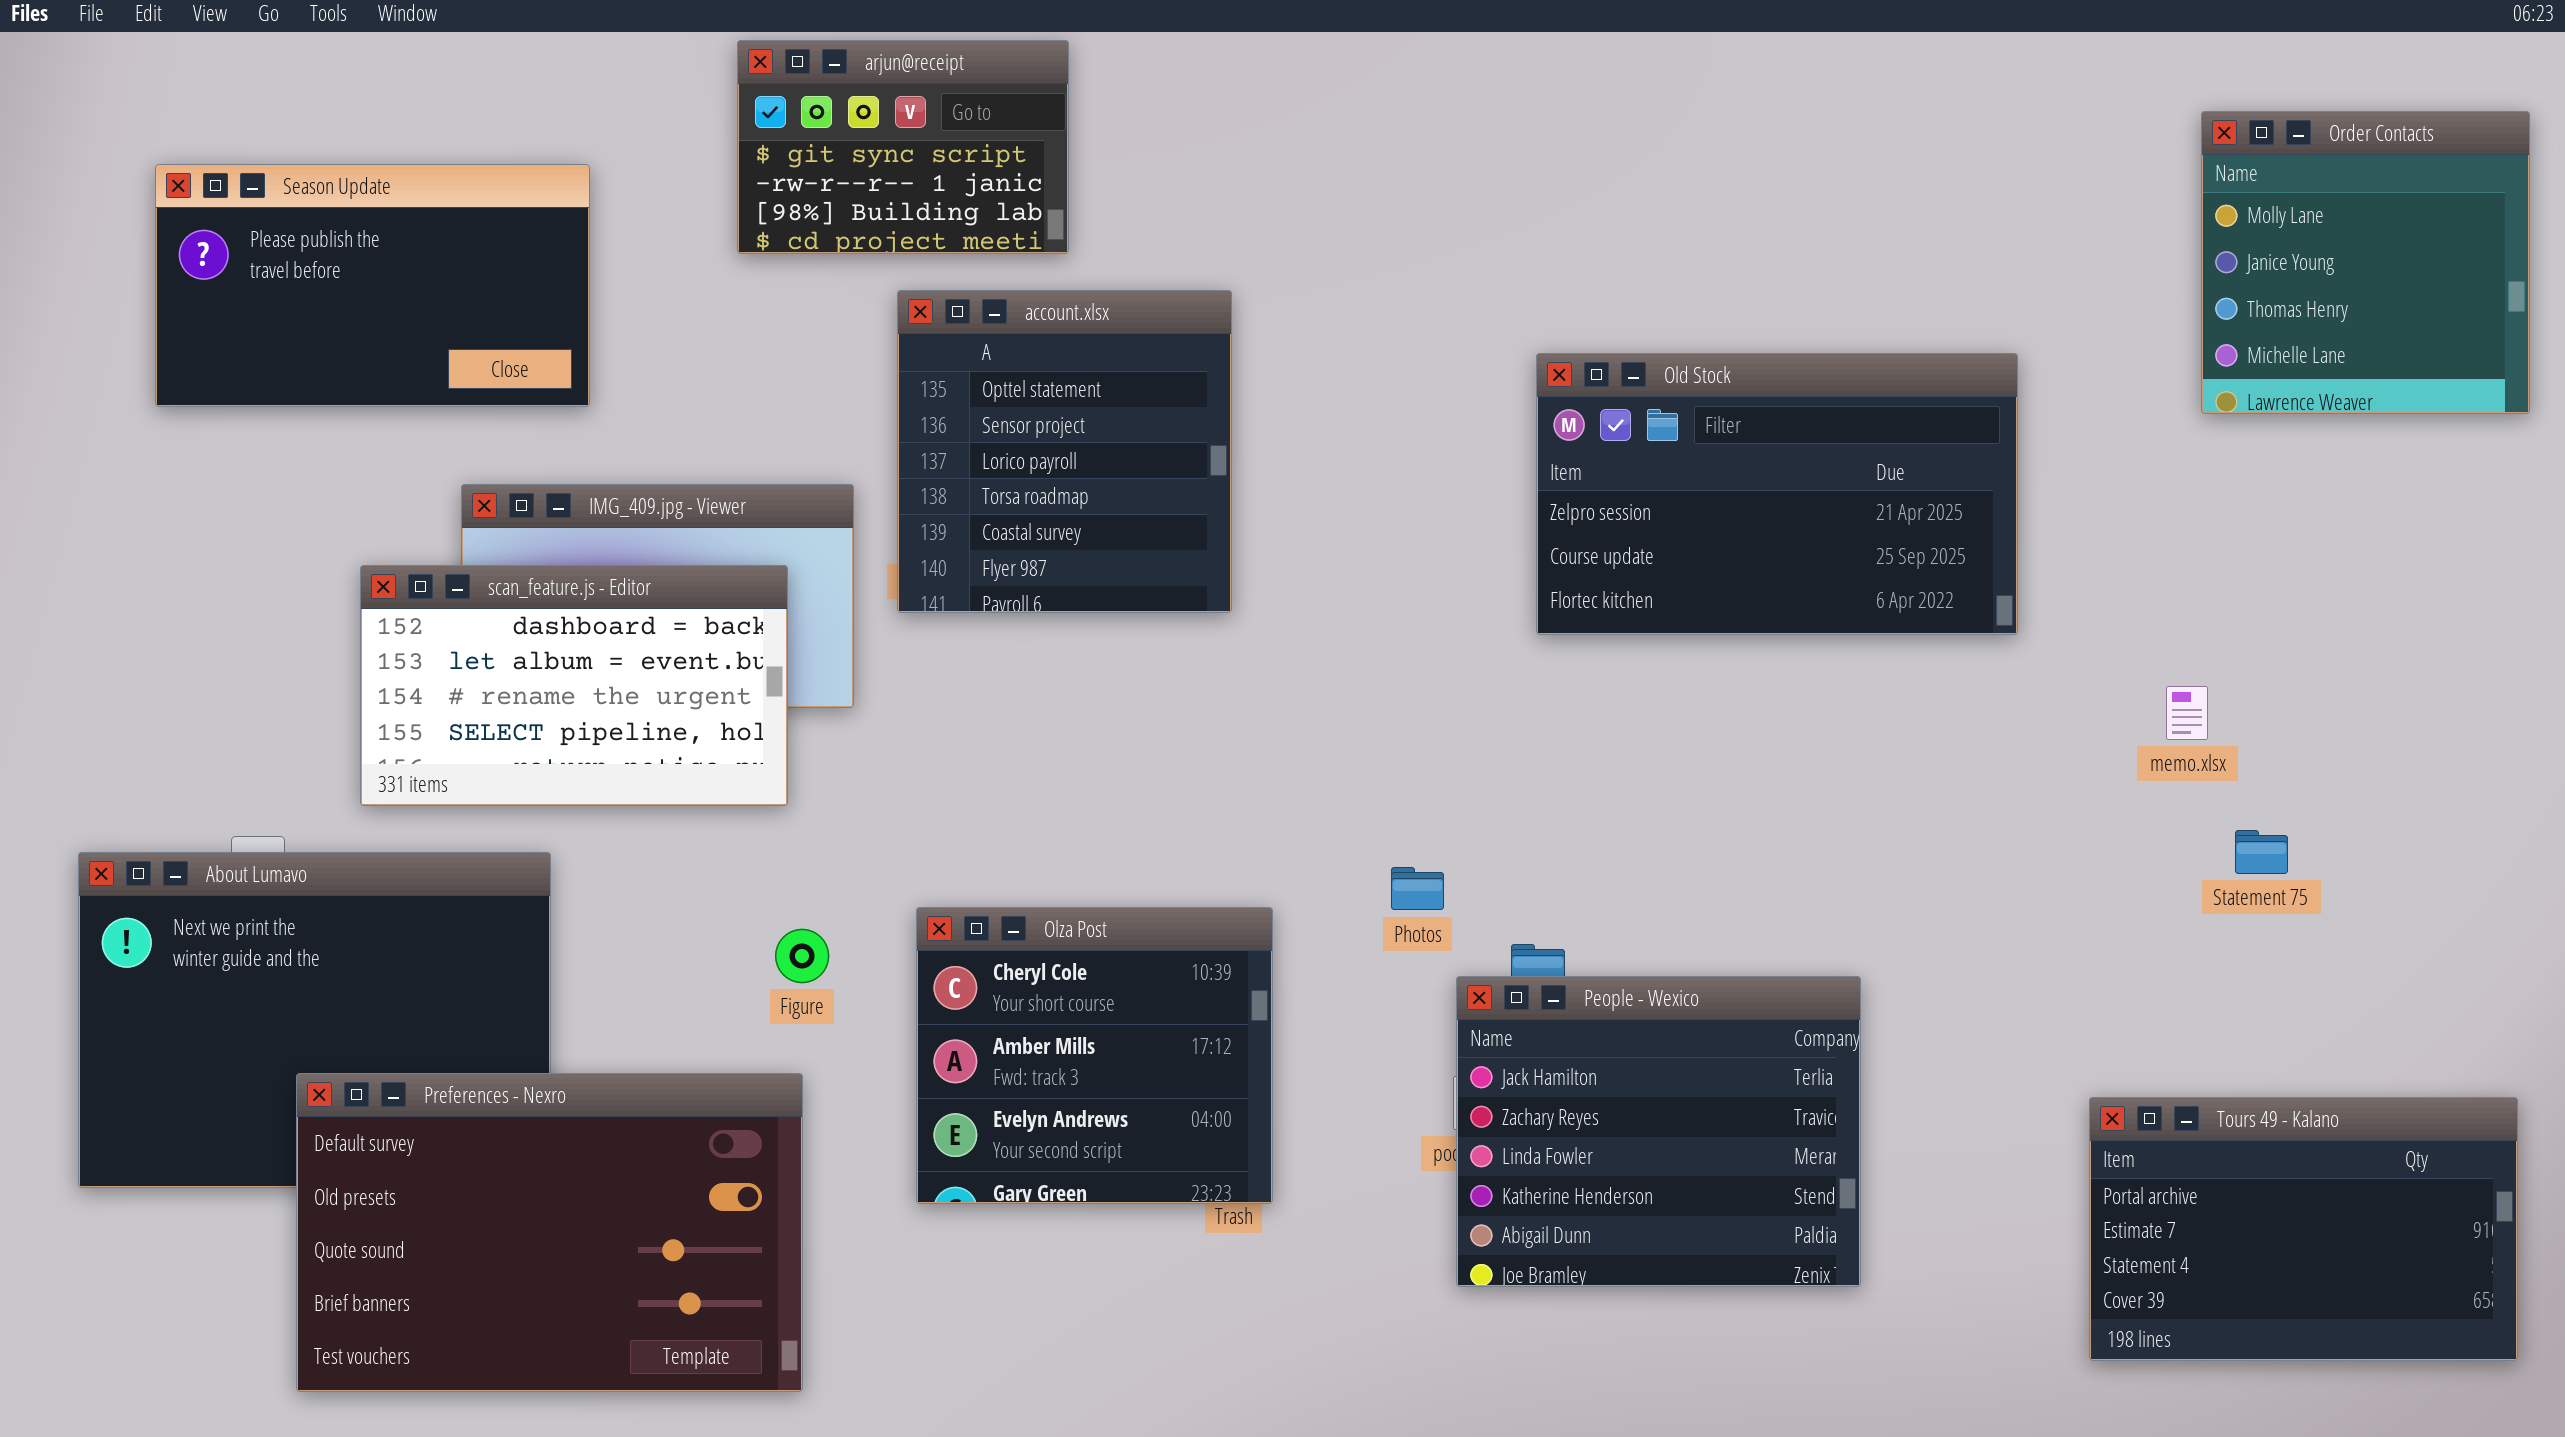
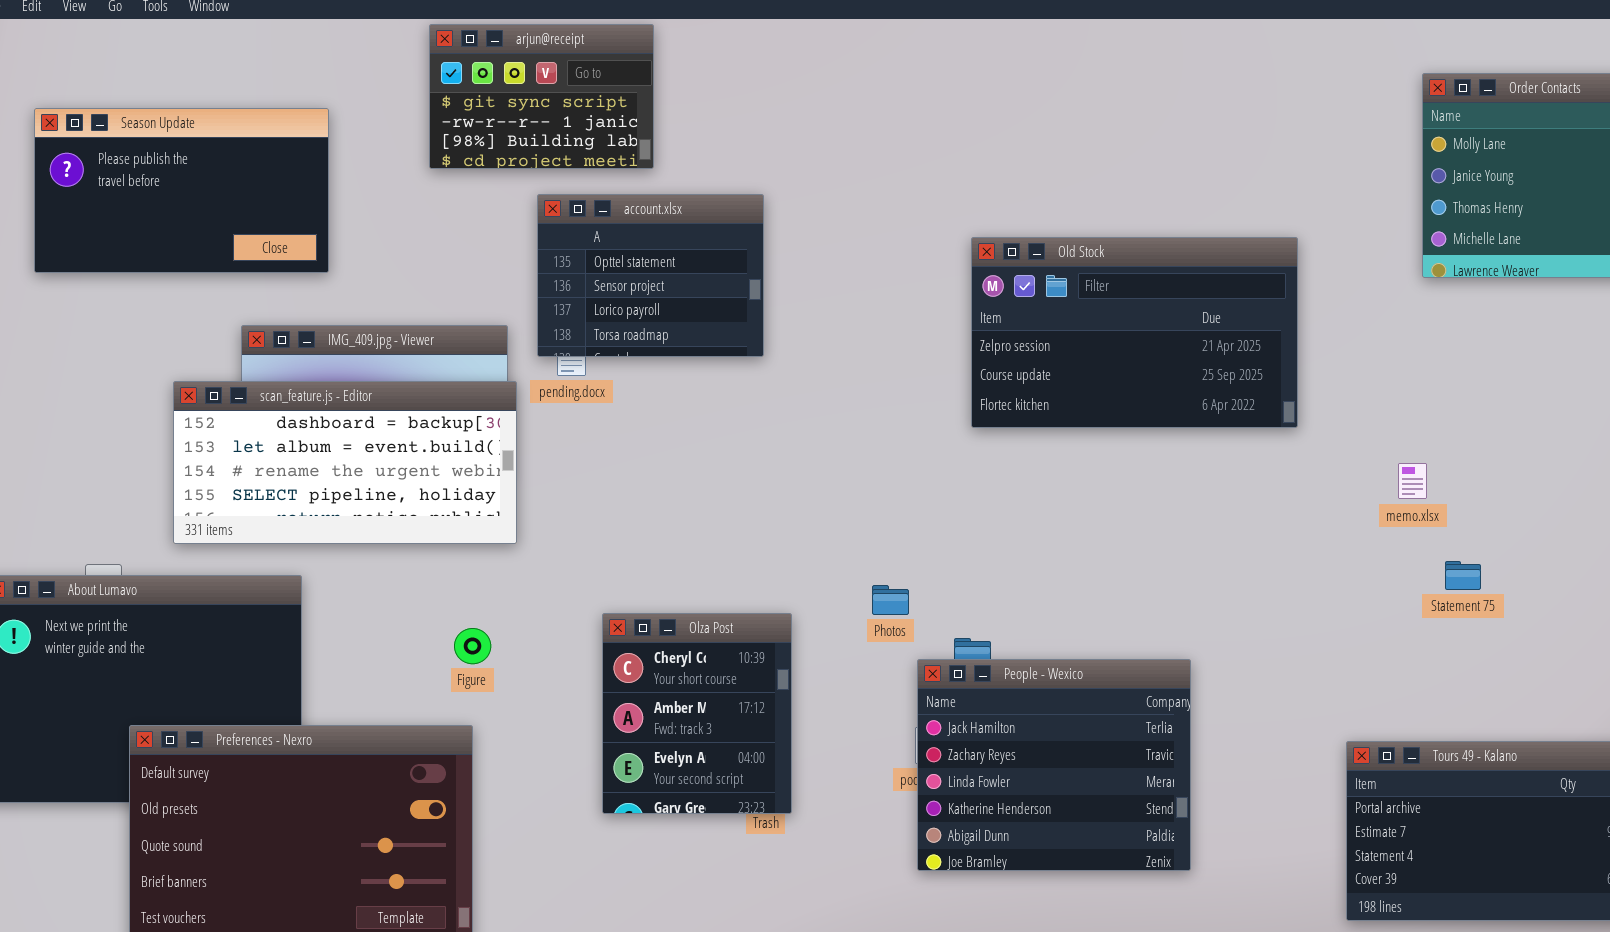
account.xlsx: [897,290,1232,613] -> [537,194,764,357], resized
scan_feature.js - Editor: [360,565,788,806] -> [173,381,517,544], resized
Olza Post: [916,907,1273,1204] -> [602,613,792,814], resized

